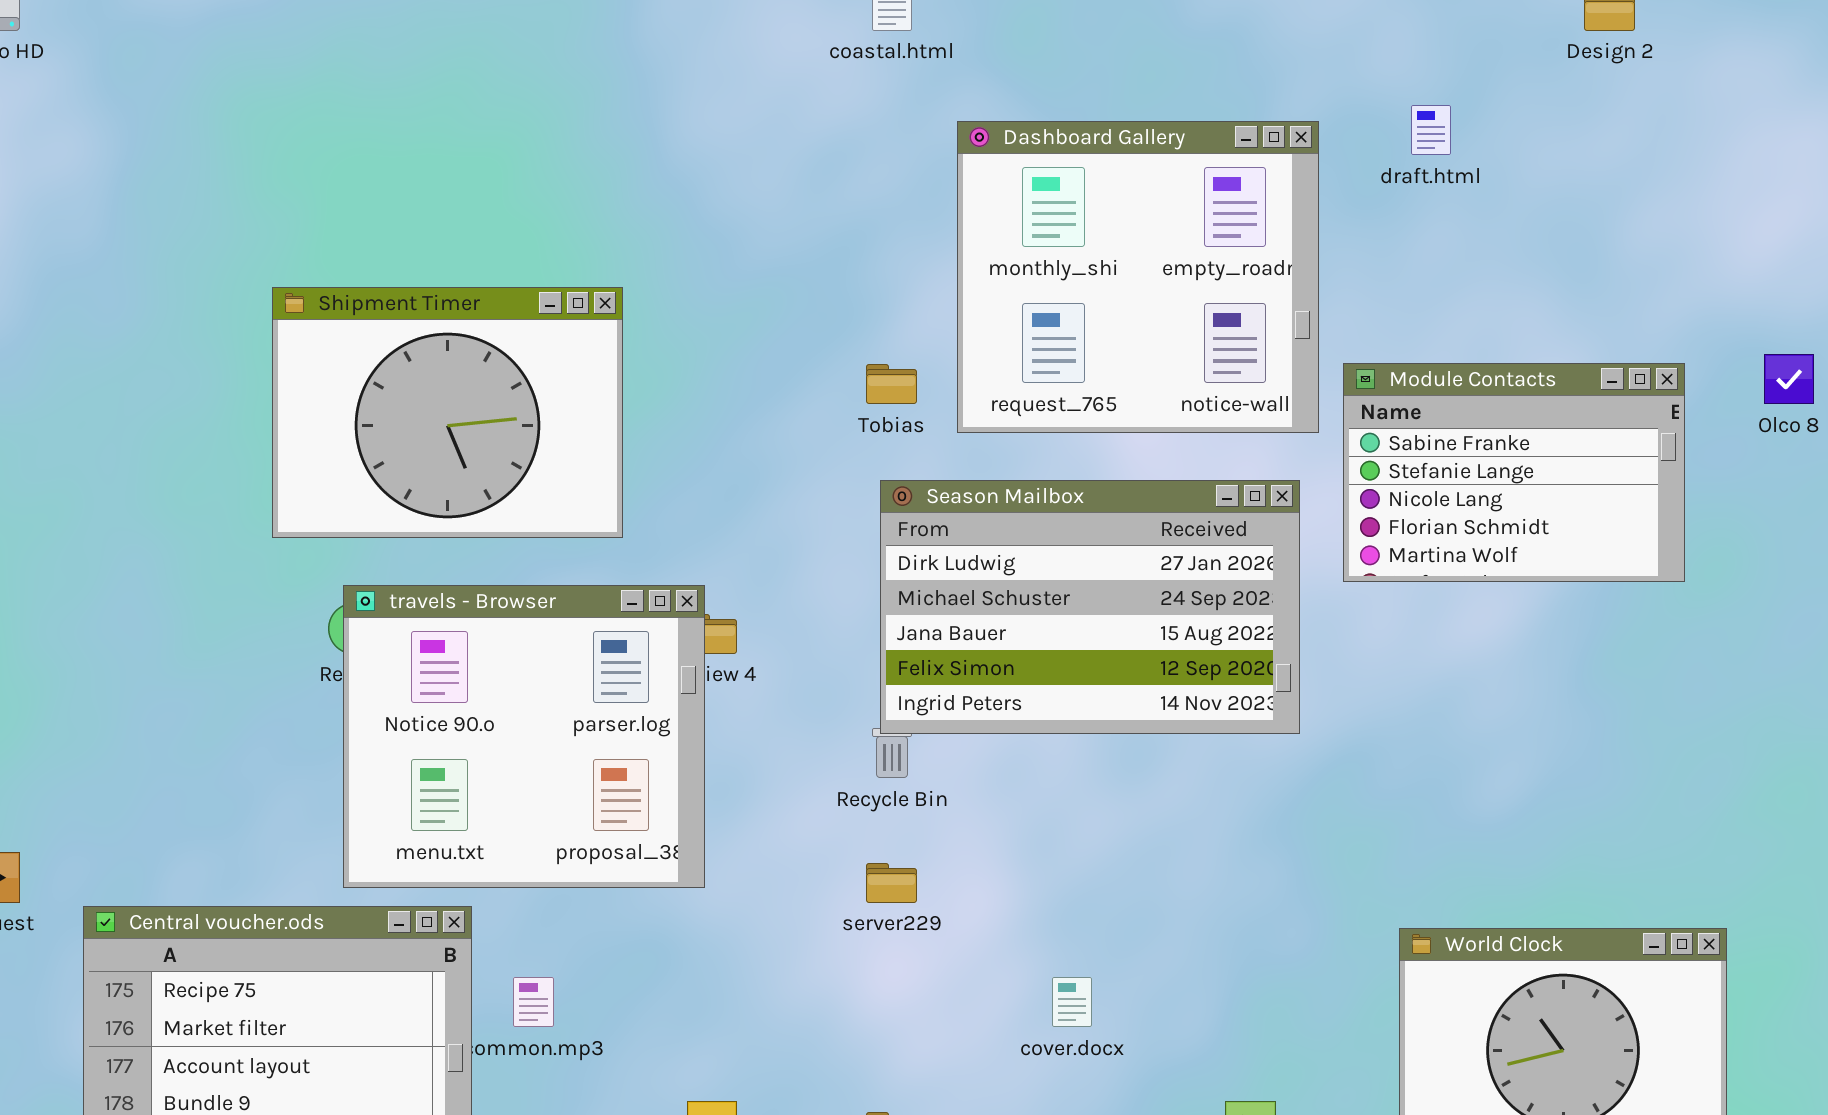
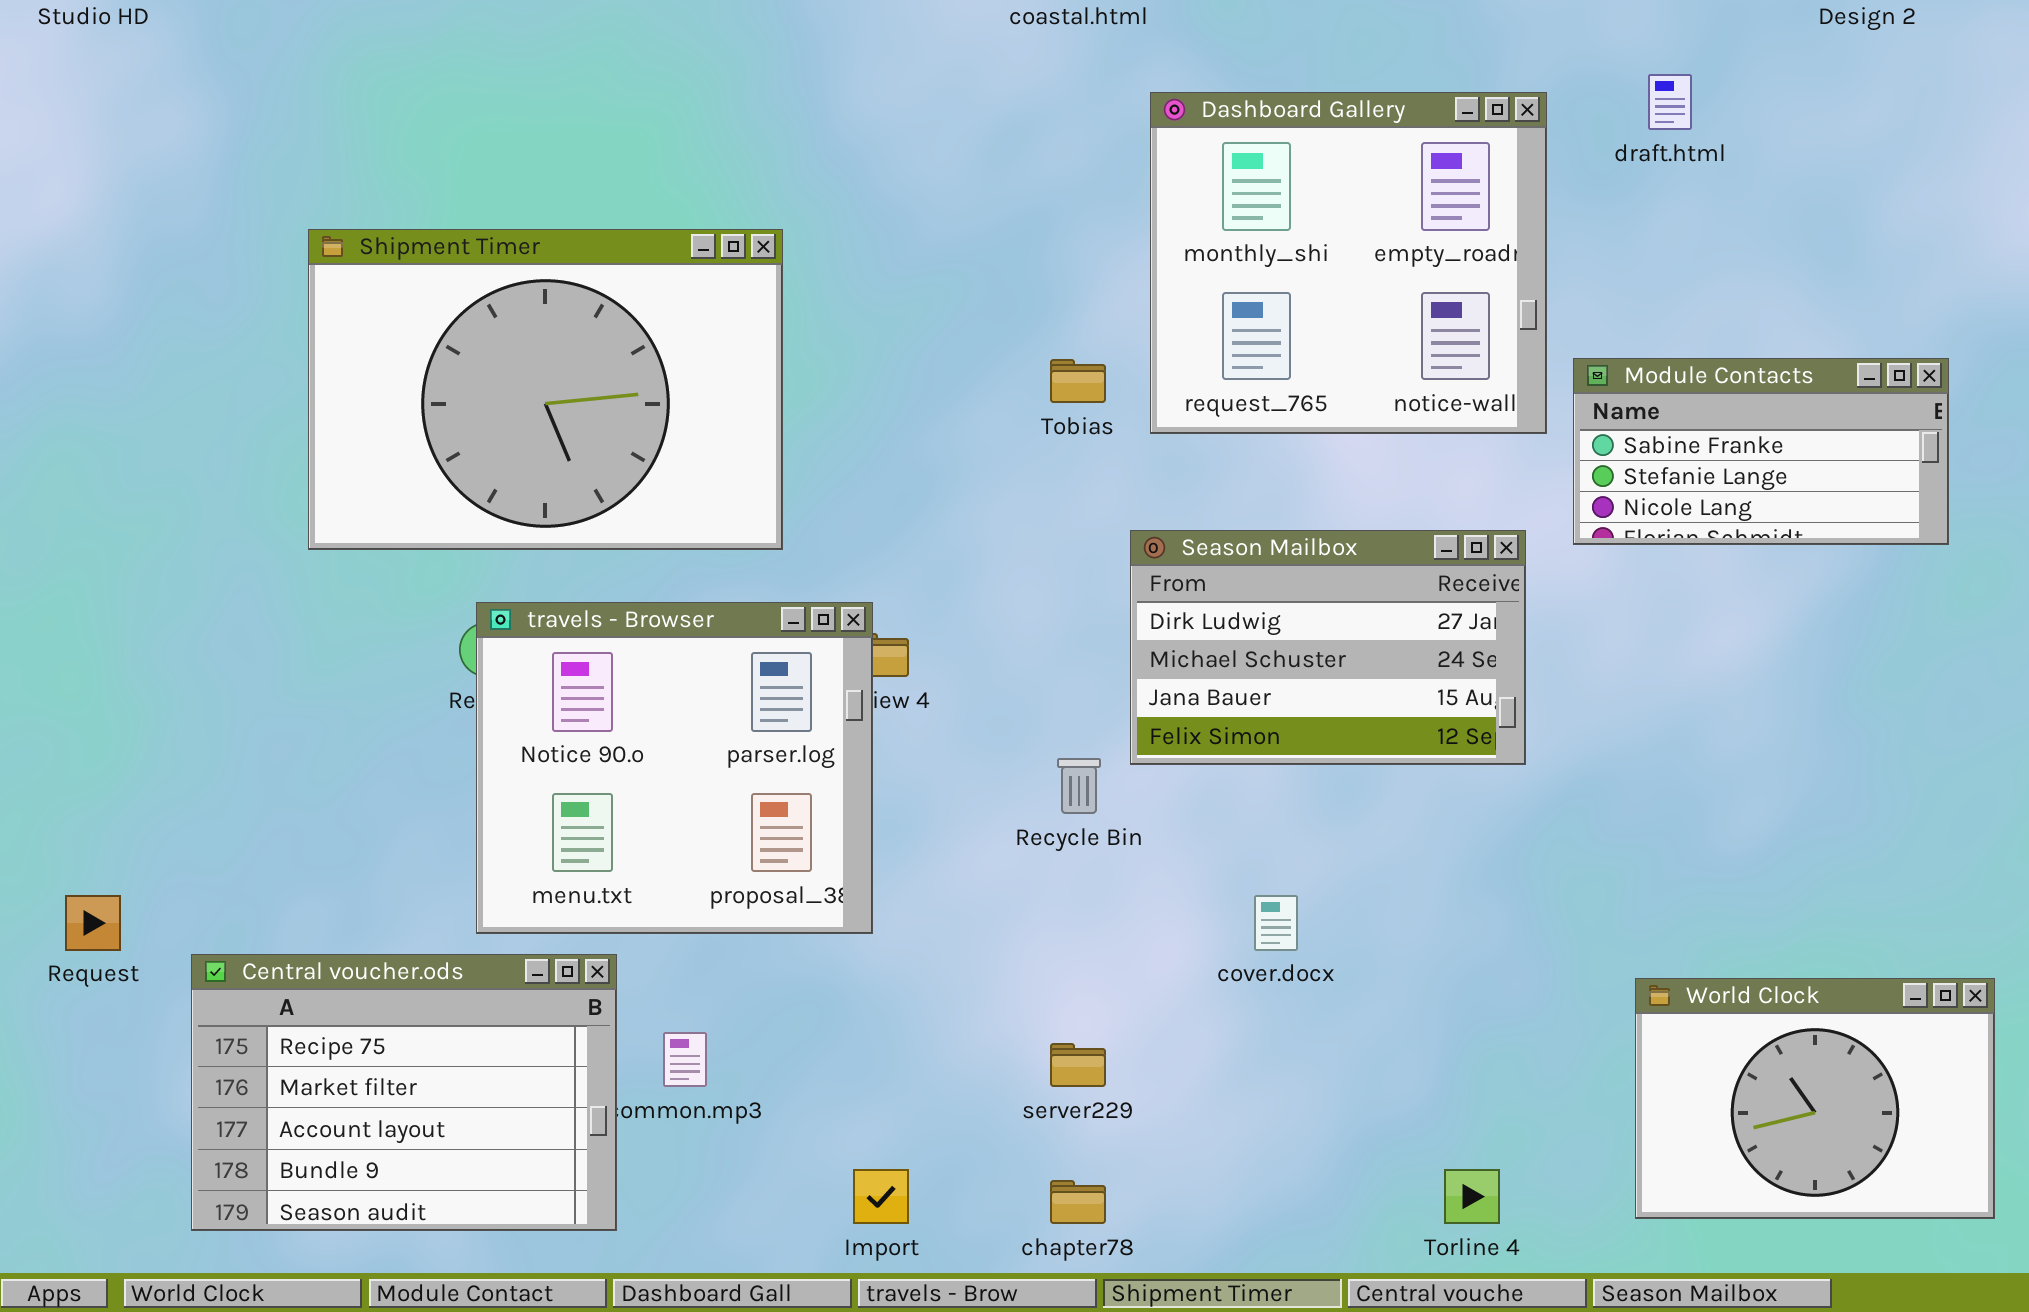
Shipment Timer: [272,287,623,538] -> [308,229,783,550], resized
Module Contacts: [1343,363,1685,582] -> [1573,358,1949,545], resized
Season Mailbox: [880,480,1300,734] -> [1130,530,1526,765], resized
server229: [866,863,917,903] -> [1050,1043,1106,1087], moved
cover.docx: [1052,977,1092,1027] -> [1254,895,1298,951], moved

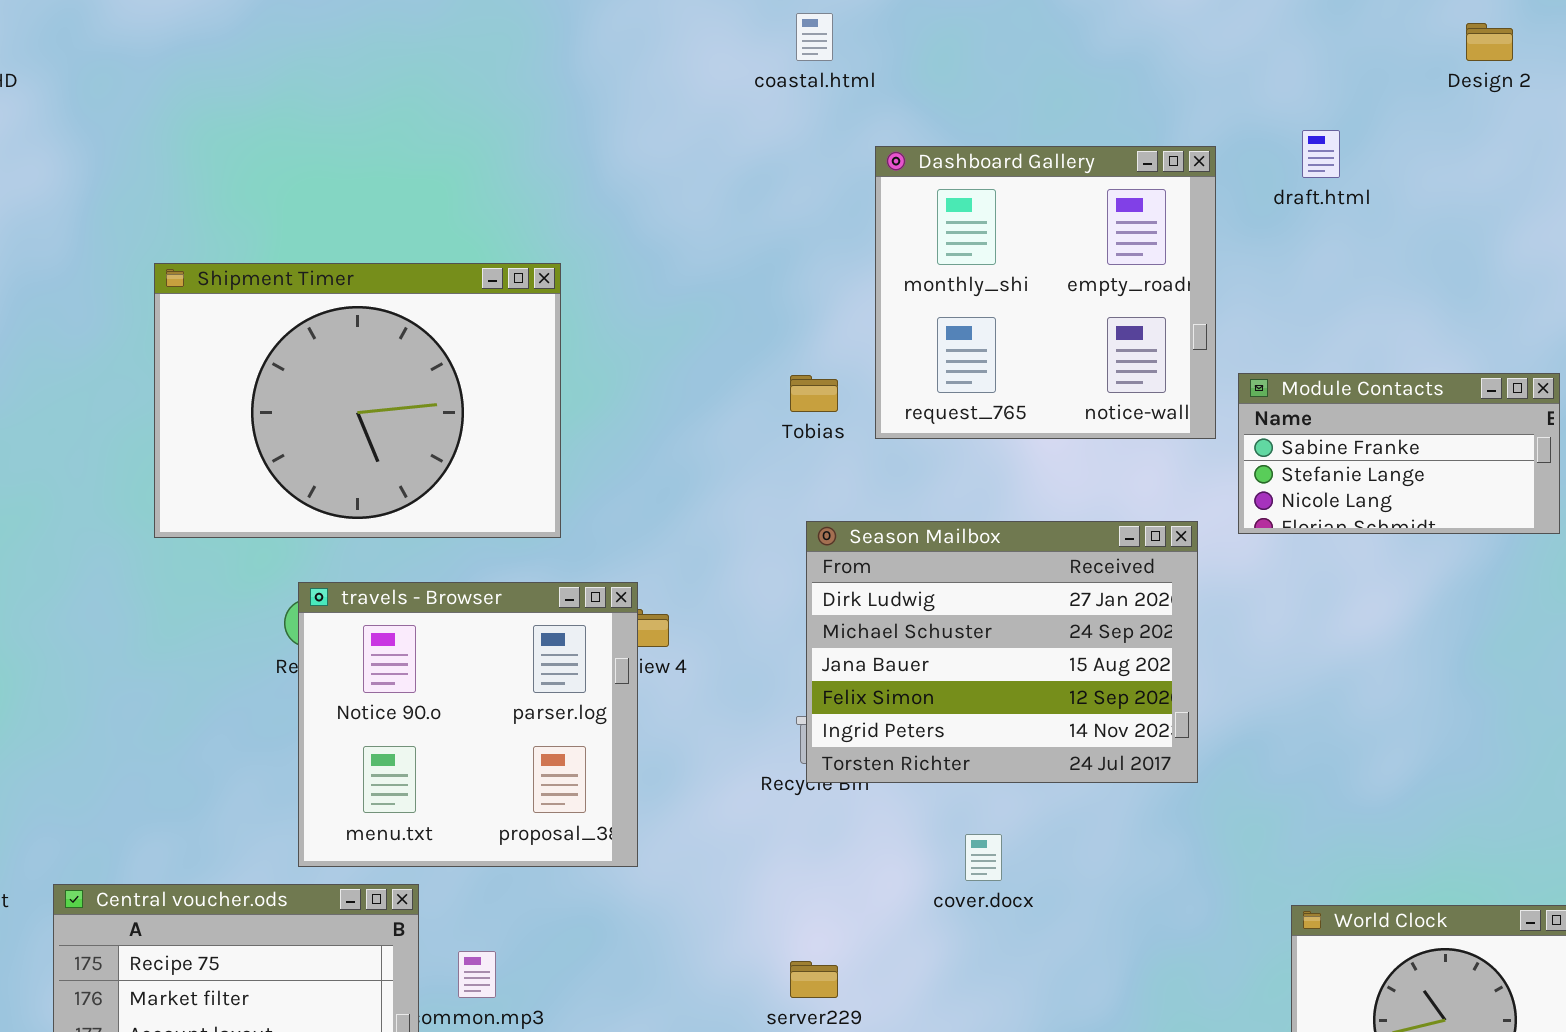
Season Mailbox: [1130,530,1526,765] -> [806,521,1198,783], resized

